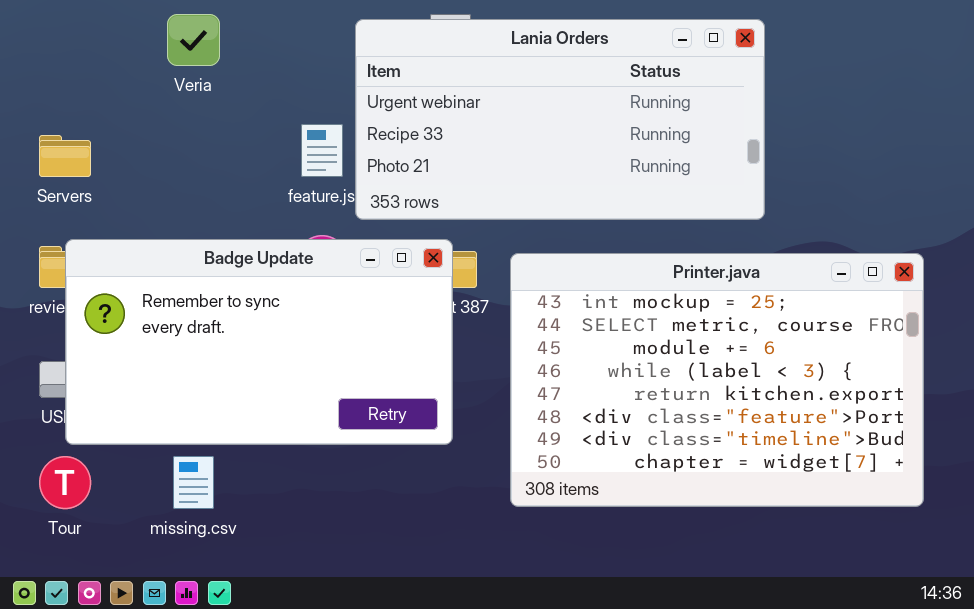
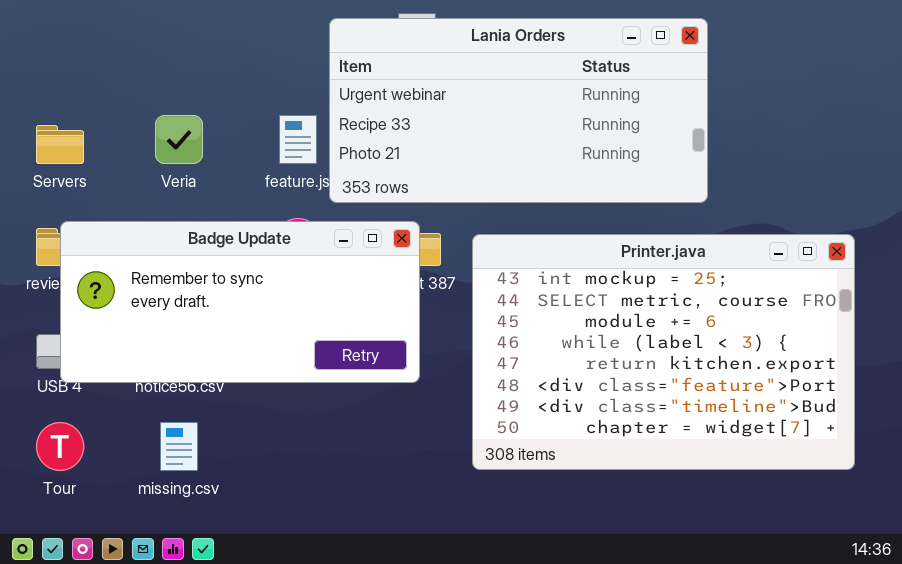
Veria: [167,14,220,66] -> [155,115,203,164], moved
Badge Update: [65,239,453,445] -> [60,221,420,383], resized

